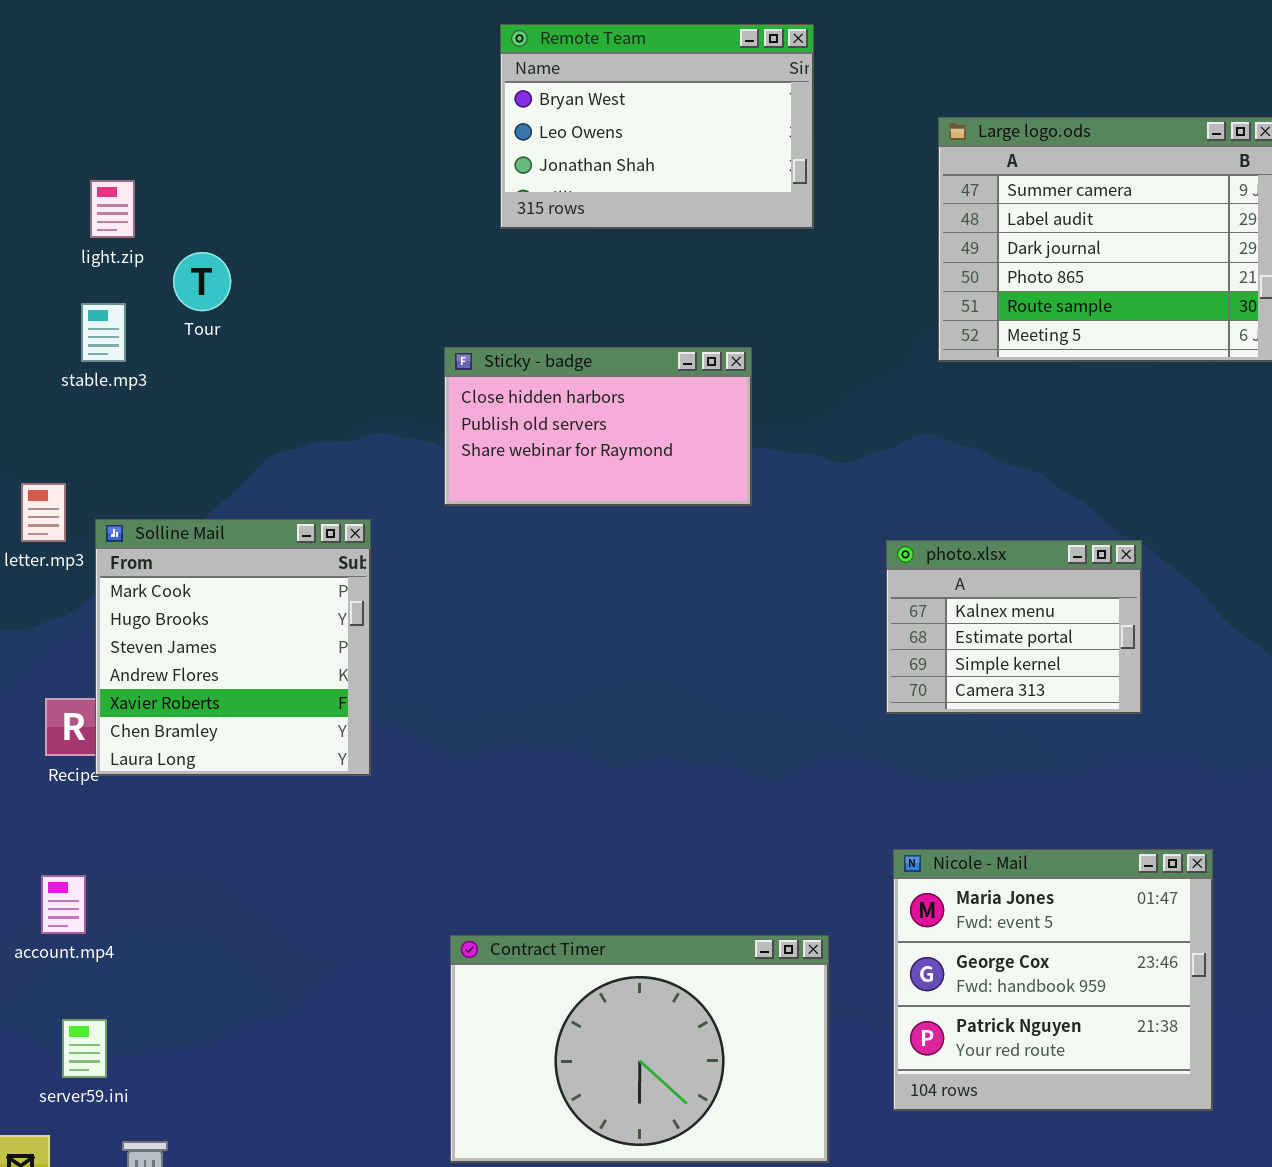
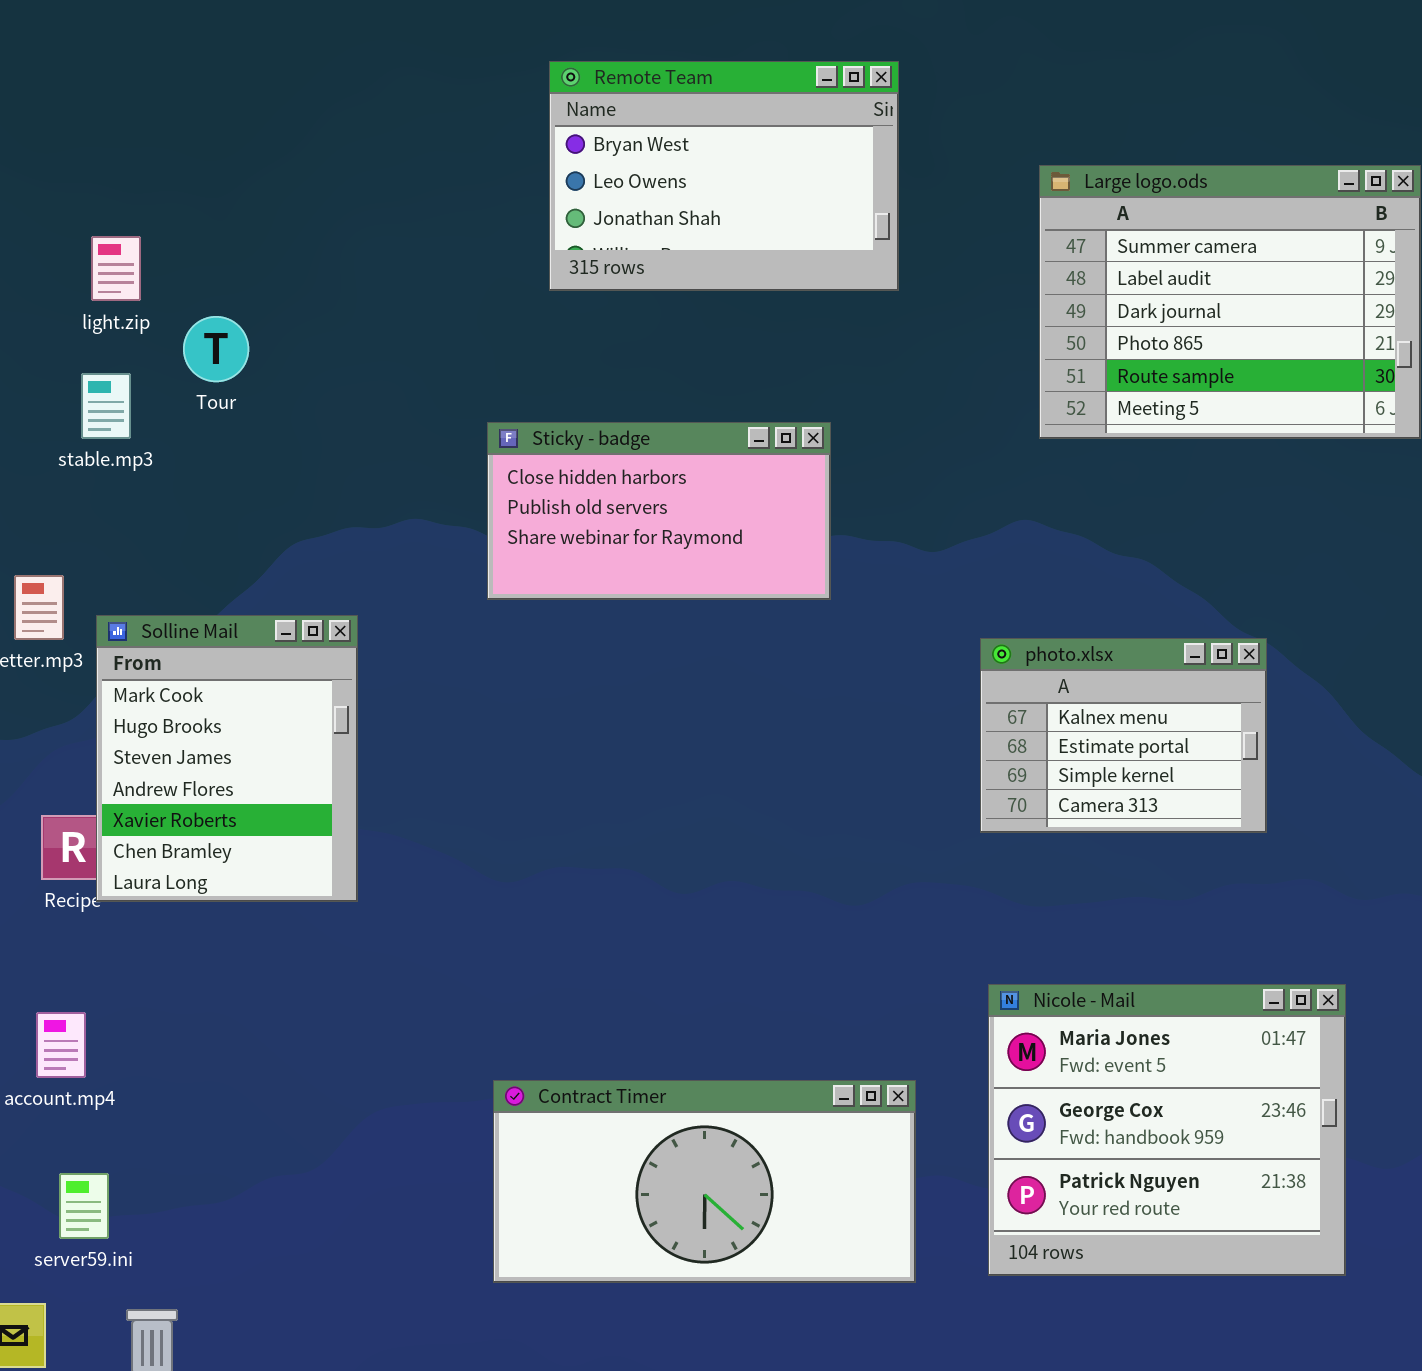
Solline Mail: [95,519,371,776] -> [96,615,358,902], resized
Contract Timer: [450,935,829,1163] -> [493,1080,916,1283], resized

